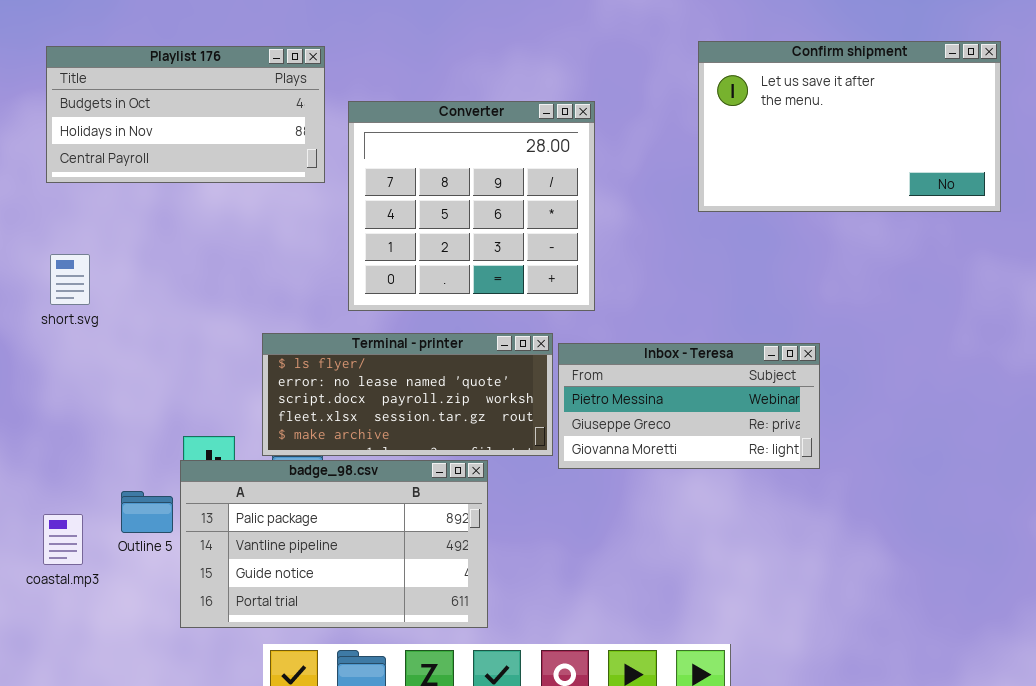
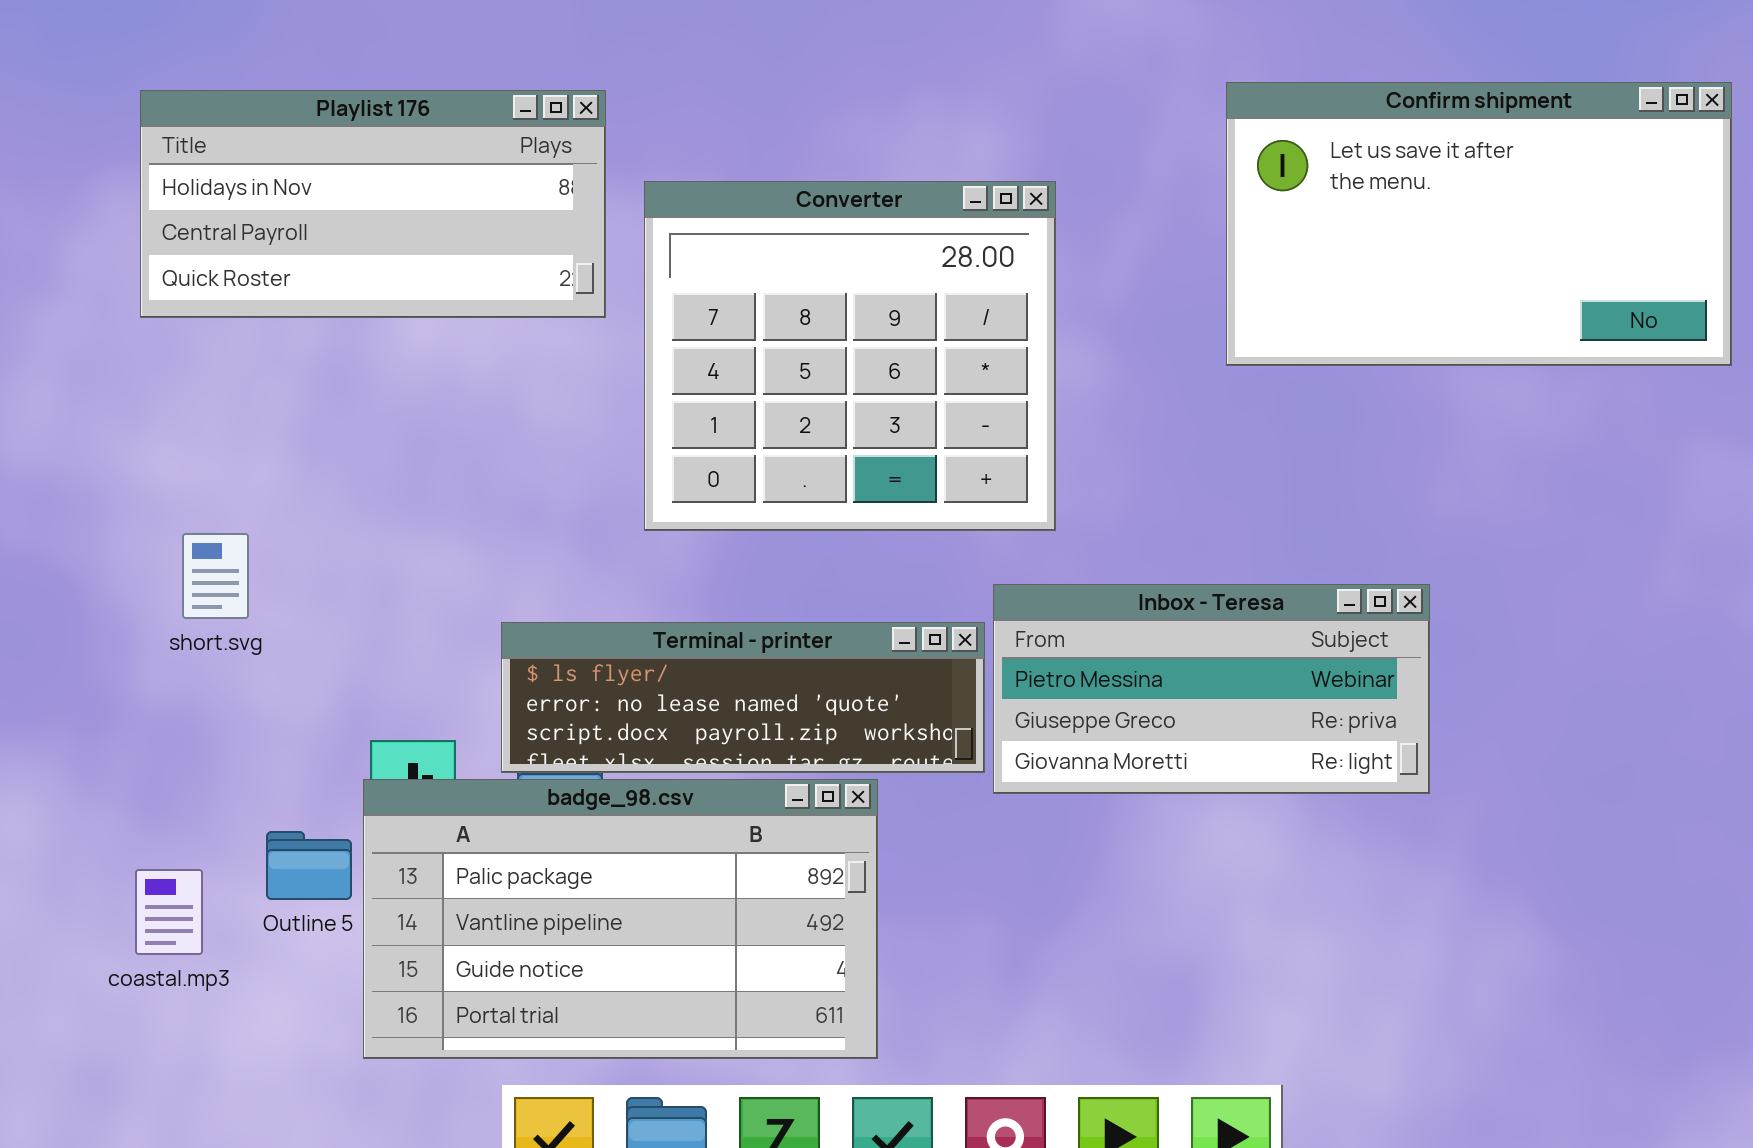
Playlist 176: [46,46,325,183] -> [140,90,606,318], scrolled down 1 row
short.svg: [50,254,90,305] -> [182,533,249,619], moved
Terminal - printer: [262,333,553,456] -> [501,622,985,773], resized

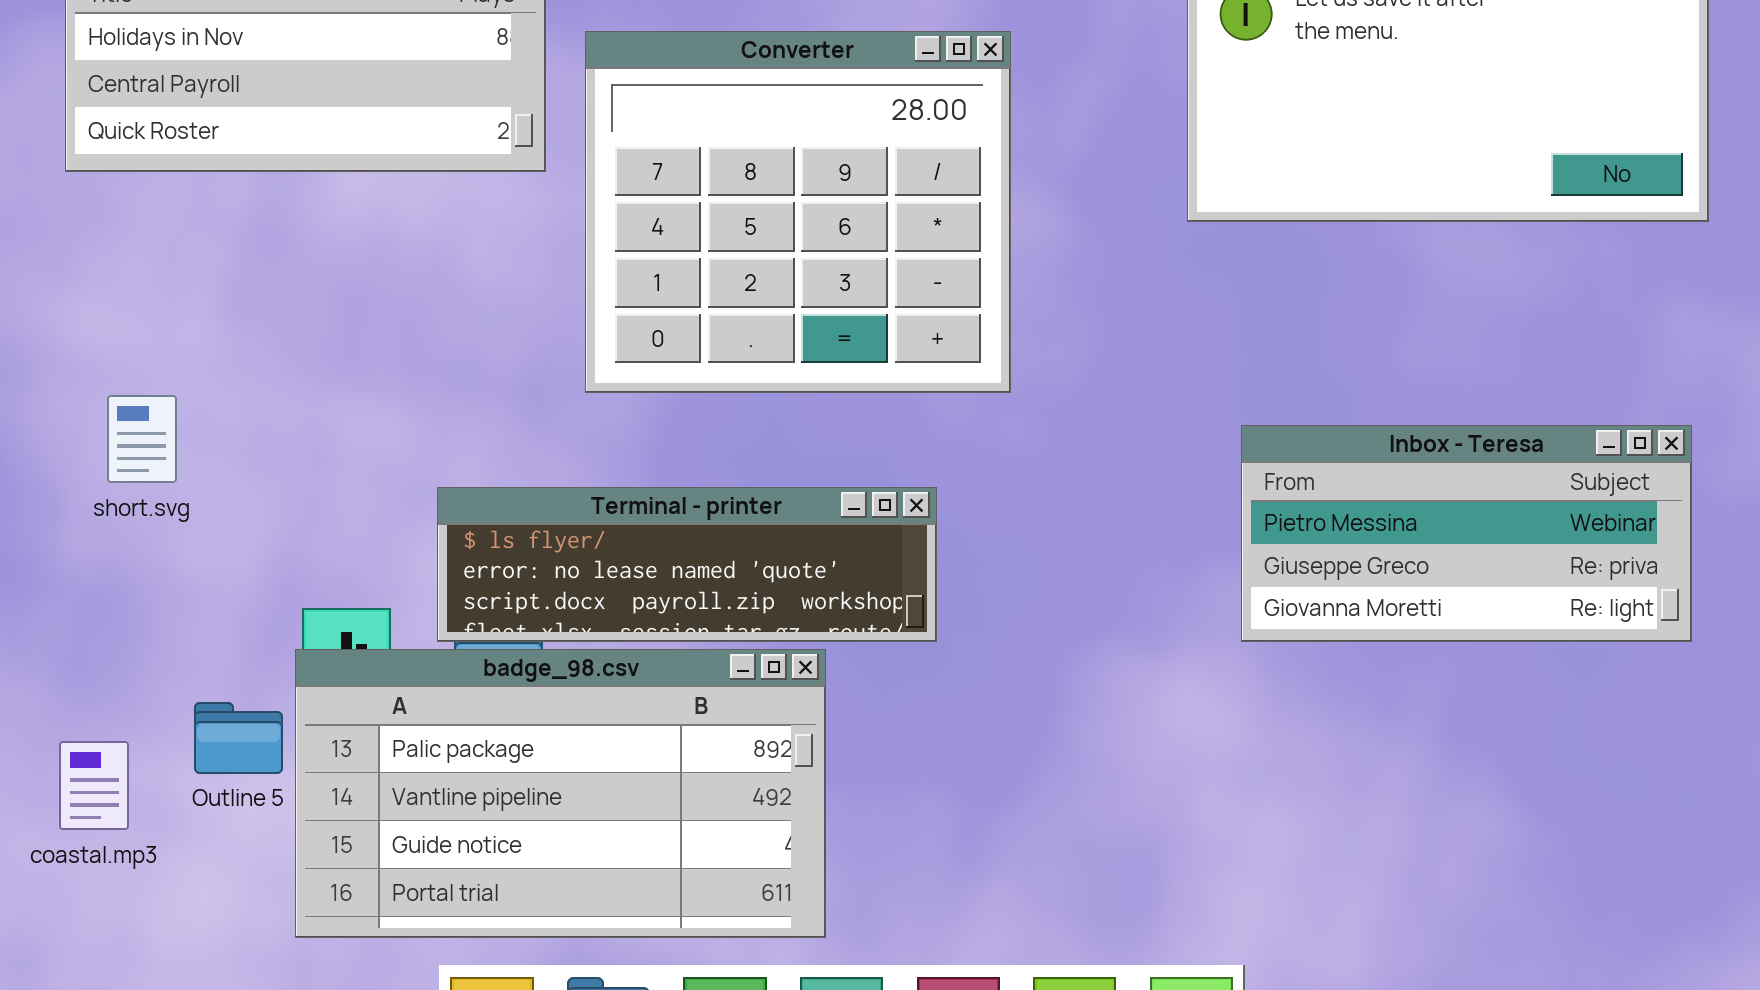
Inbox - Teresa: [993,584,1430,794] -> [1241,425,1692,642], moved

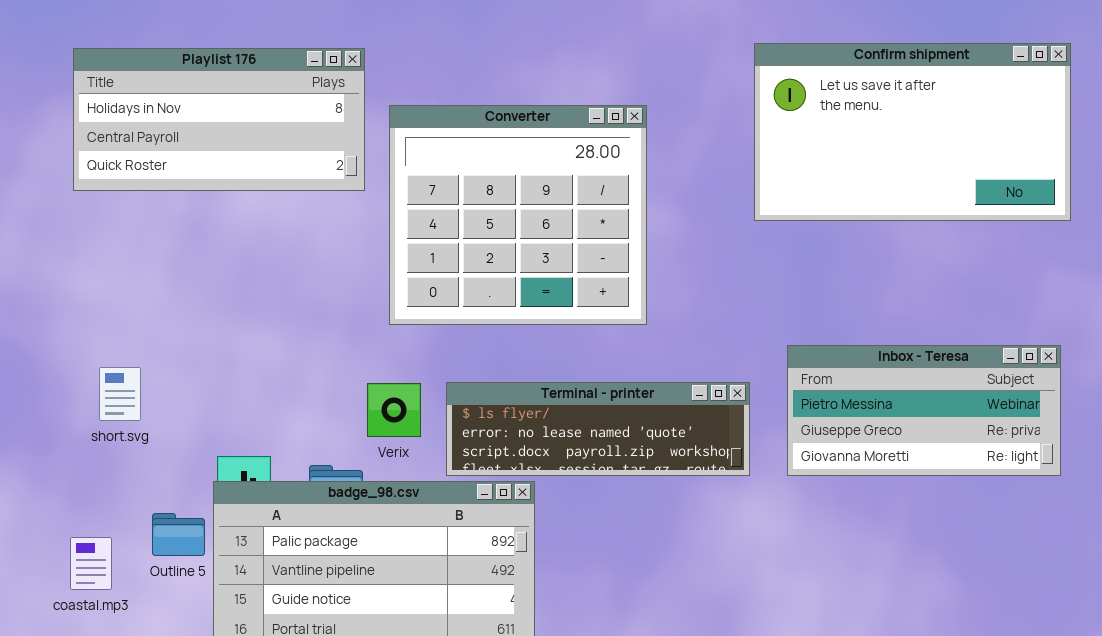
short.svg: [107,395,177,483] -> [99,367,141,421], moved
Terminal - printer: [437,487,937,642] -> [446,382,750,476], moved

